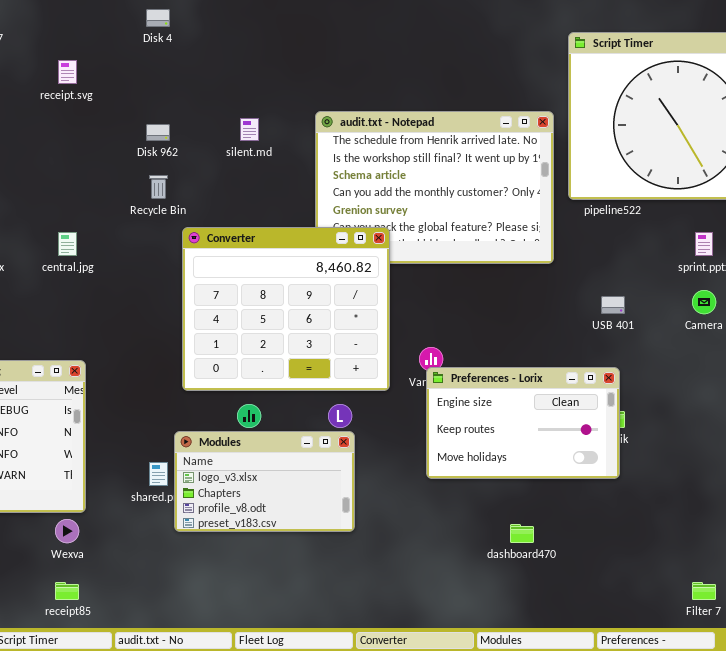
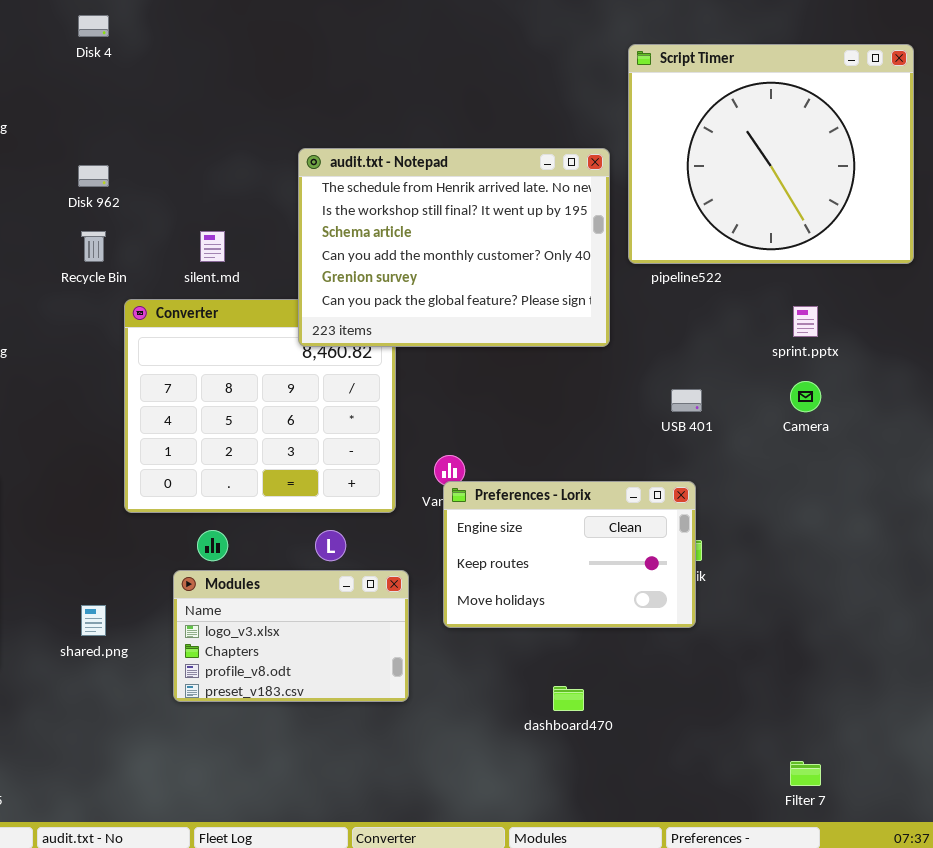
audit.txt - Notepad: [315,111,554,264] -> [298,148,610,347], raised
silent.md: [240,118,259,141] -> [200,231,225,262], moved
Modules: [174,431,355,532] -> [173,570,409,702], moved

